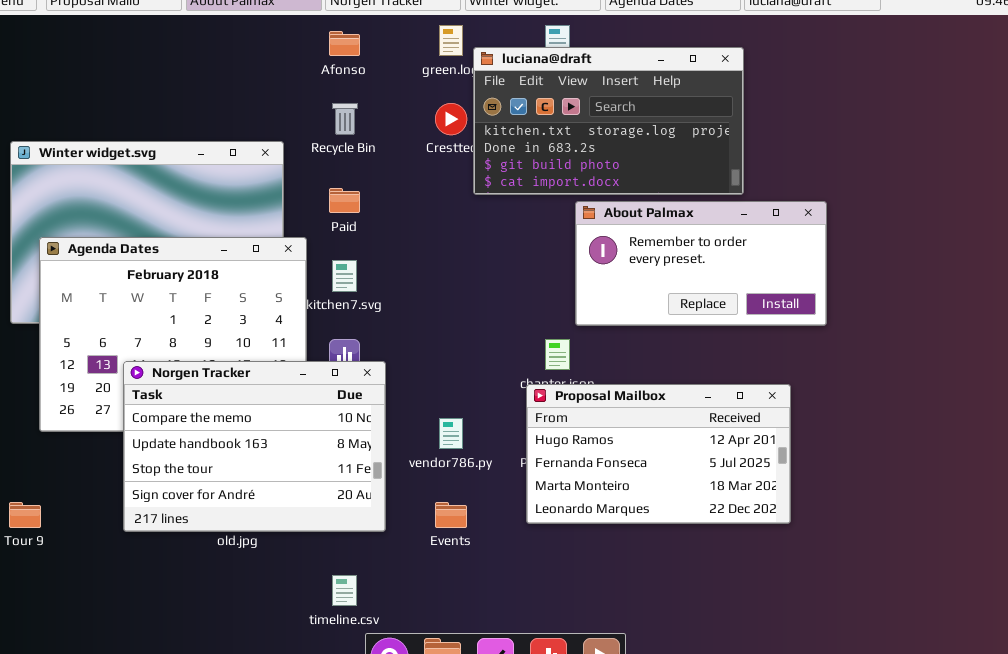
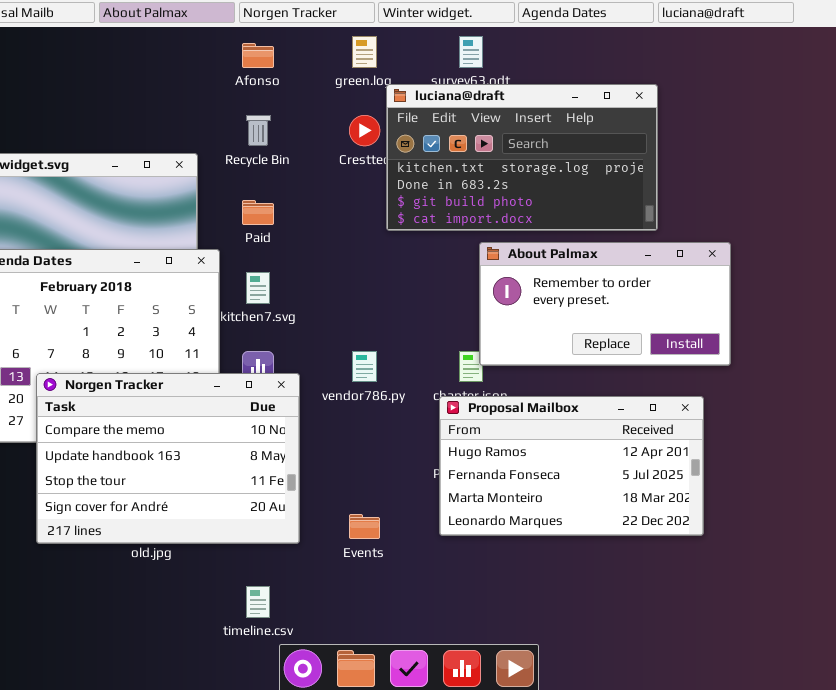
luciana@draft: [473,47,744,195] -> [386,84,658,231], moved
About Palmax: [575,201,827,326] -> [479,242,731,366], moved
vendor786.py: [439,418,463,449] -> [352,351,377,382], moved

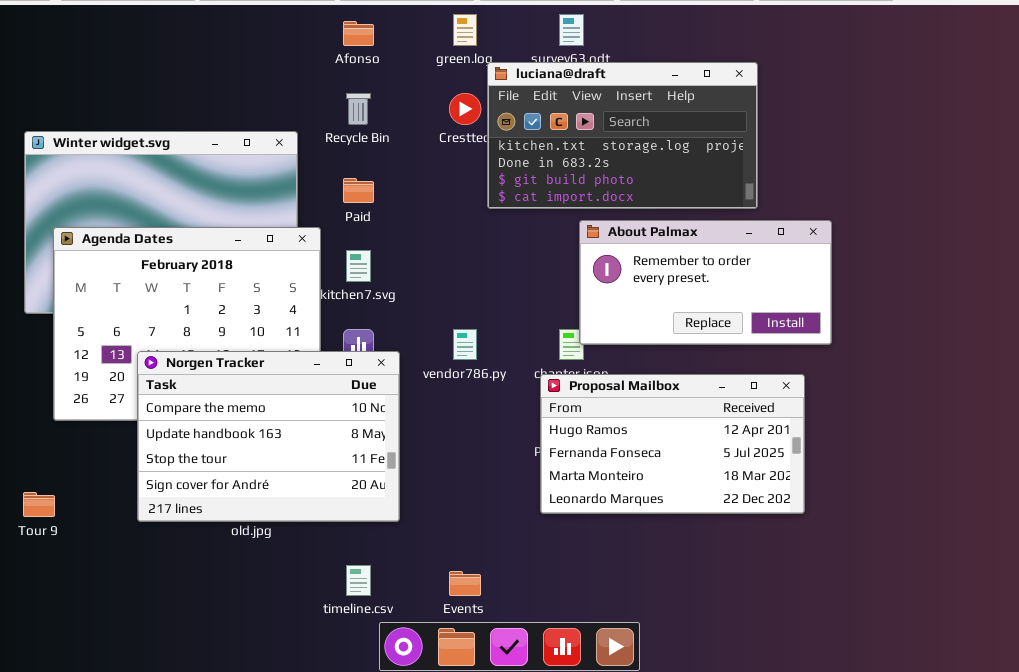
Events: [349,514,380,539] -> [449,571,481,596], moved

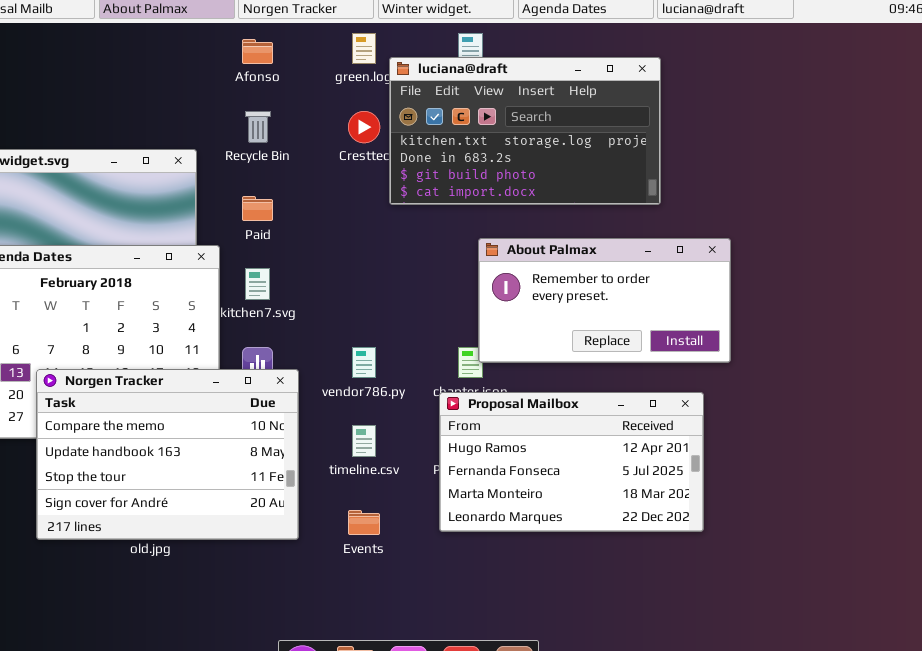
luciana@draft: [487,62,758,209] -> [389,57,661,205], moved
timeline.csv: [346,565,371,596] -> [352,425,376,457], moved
Events: [449,571,481,596] -> [348,510,380,535], moved

